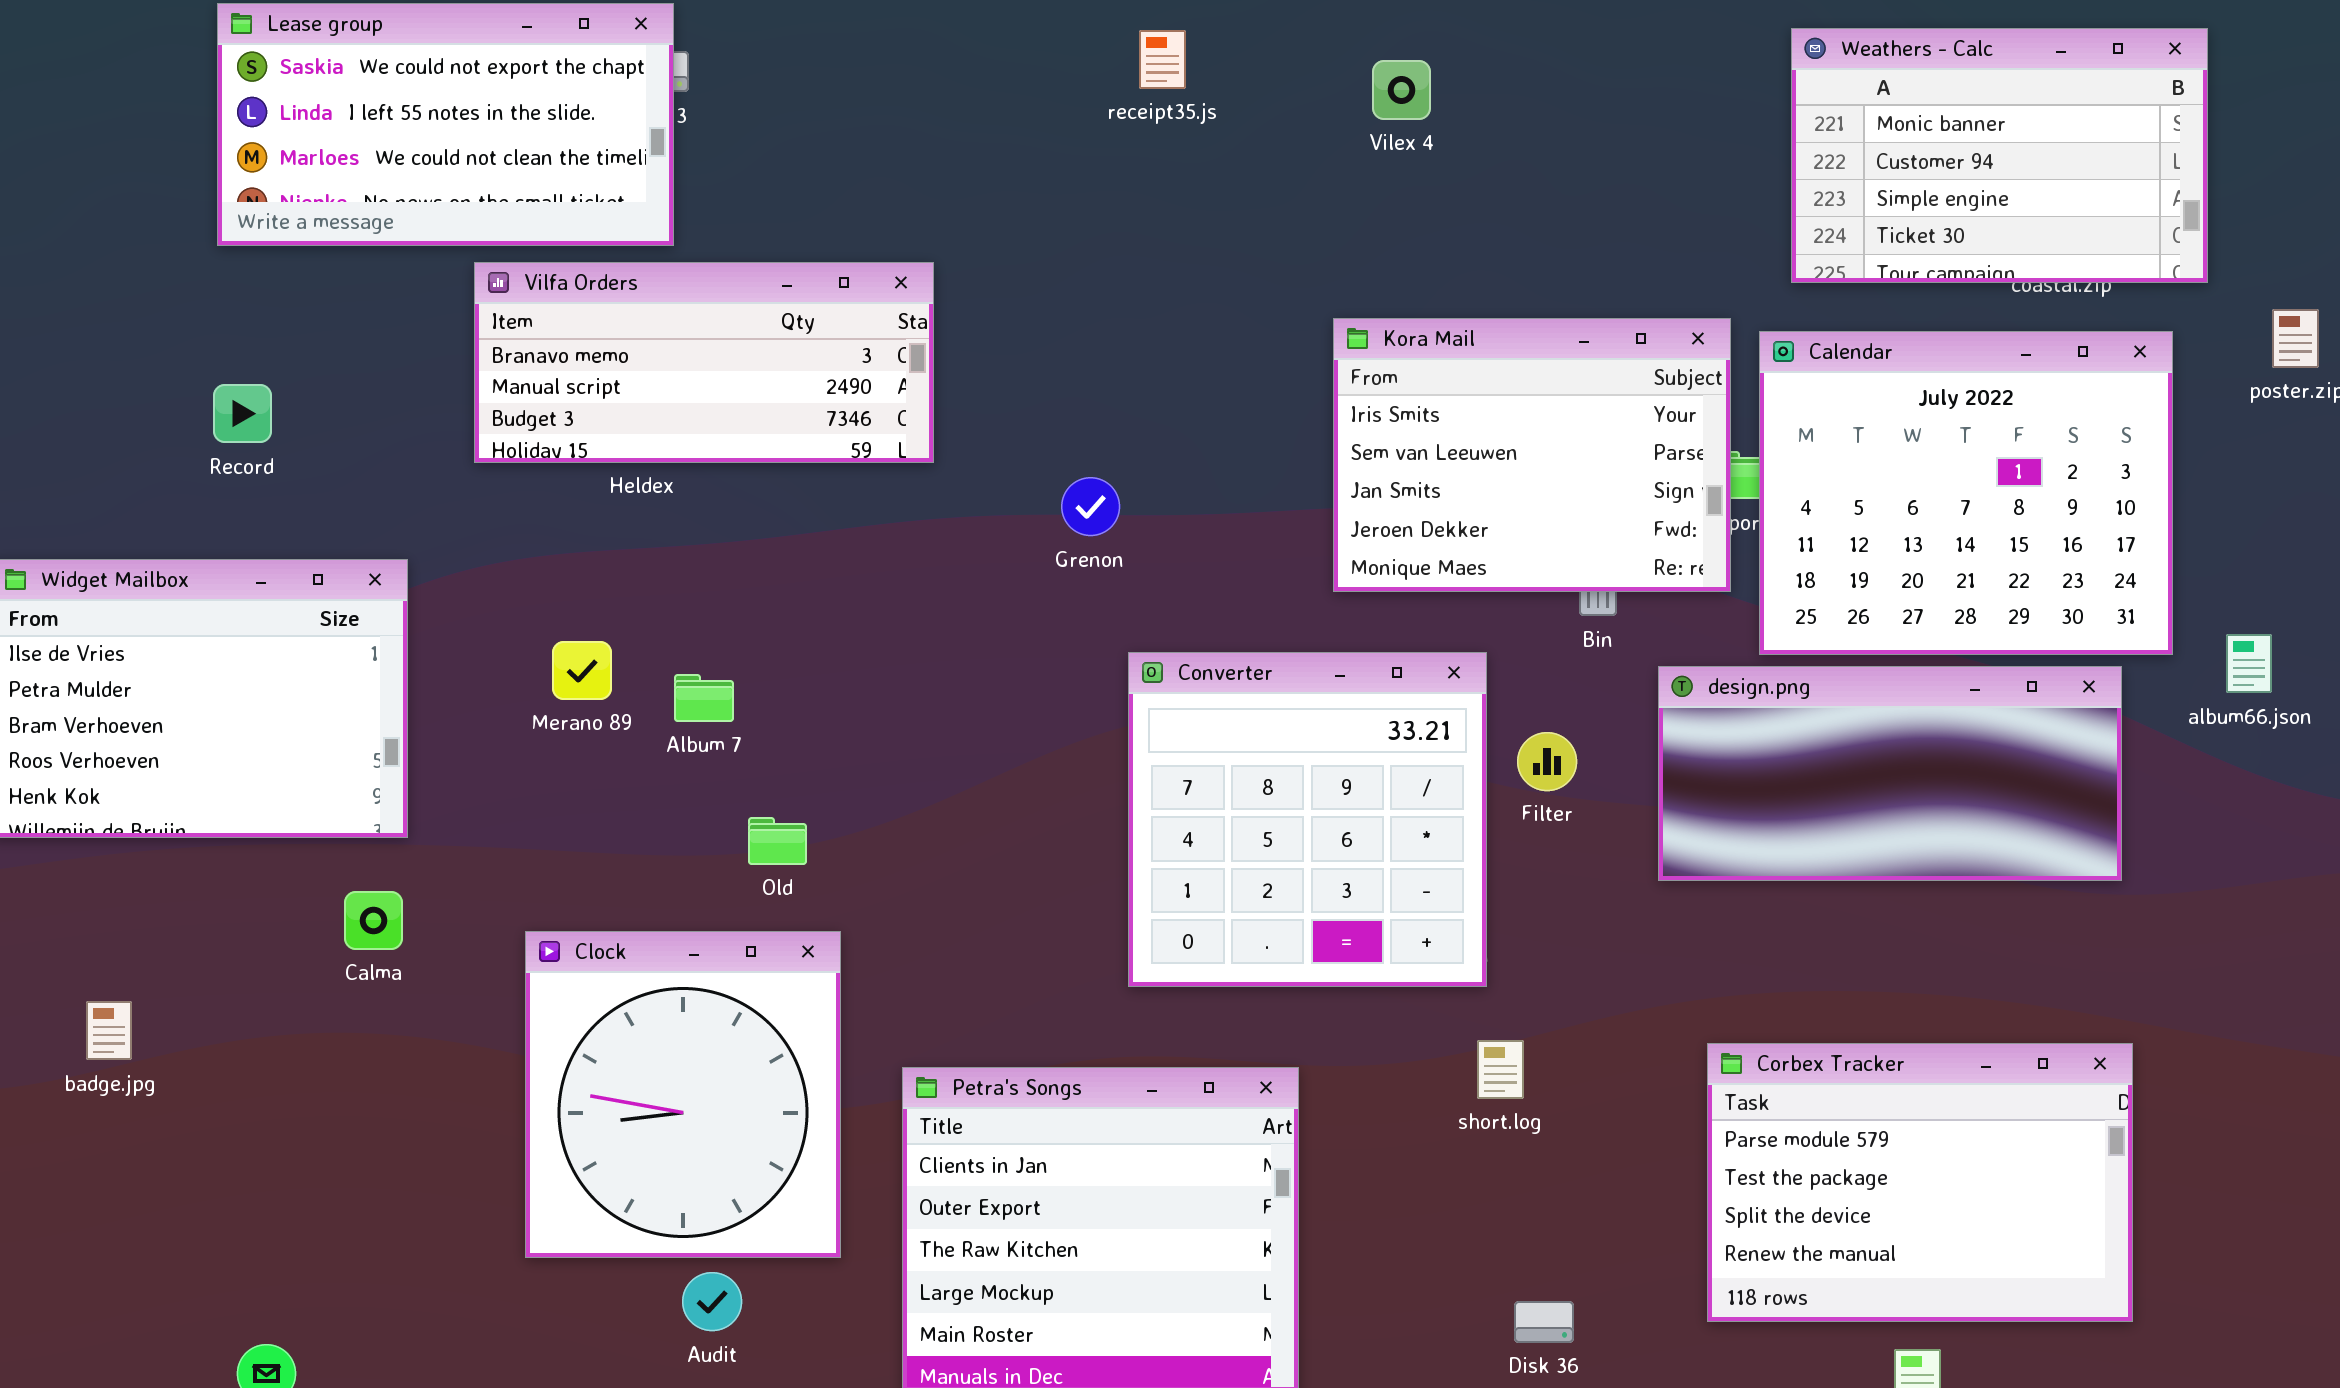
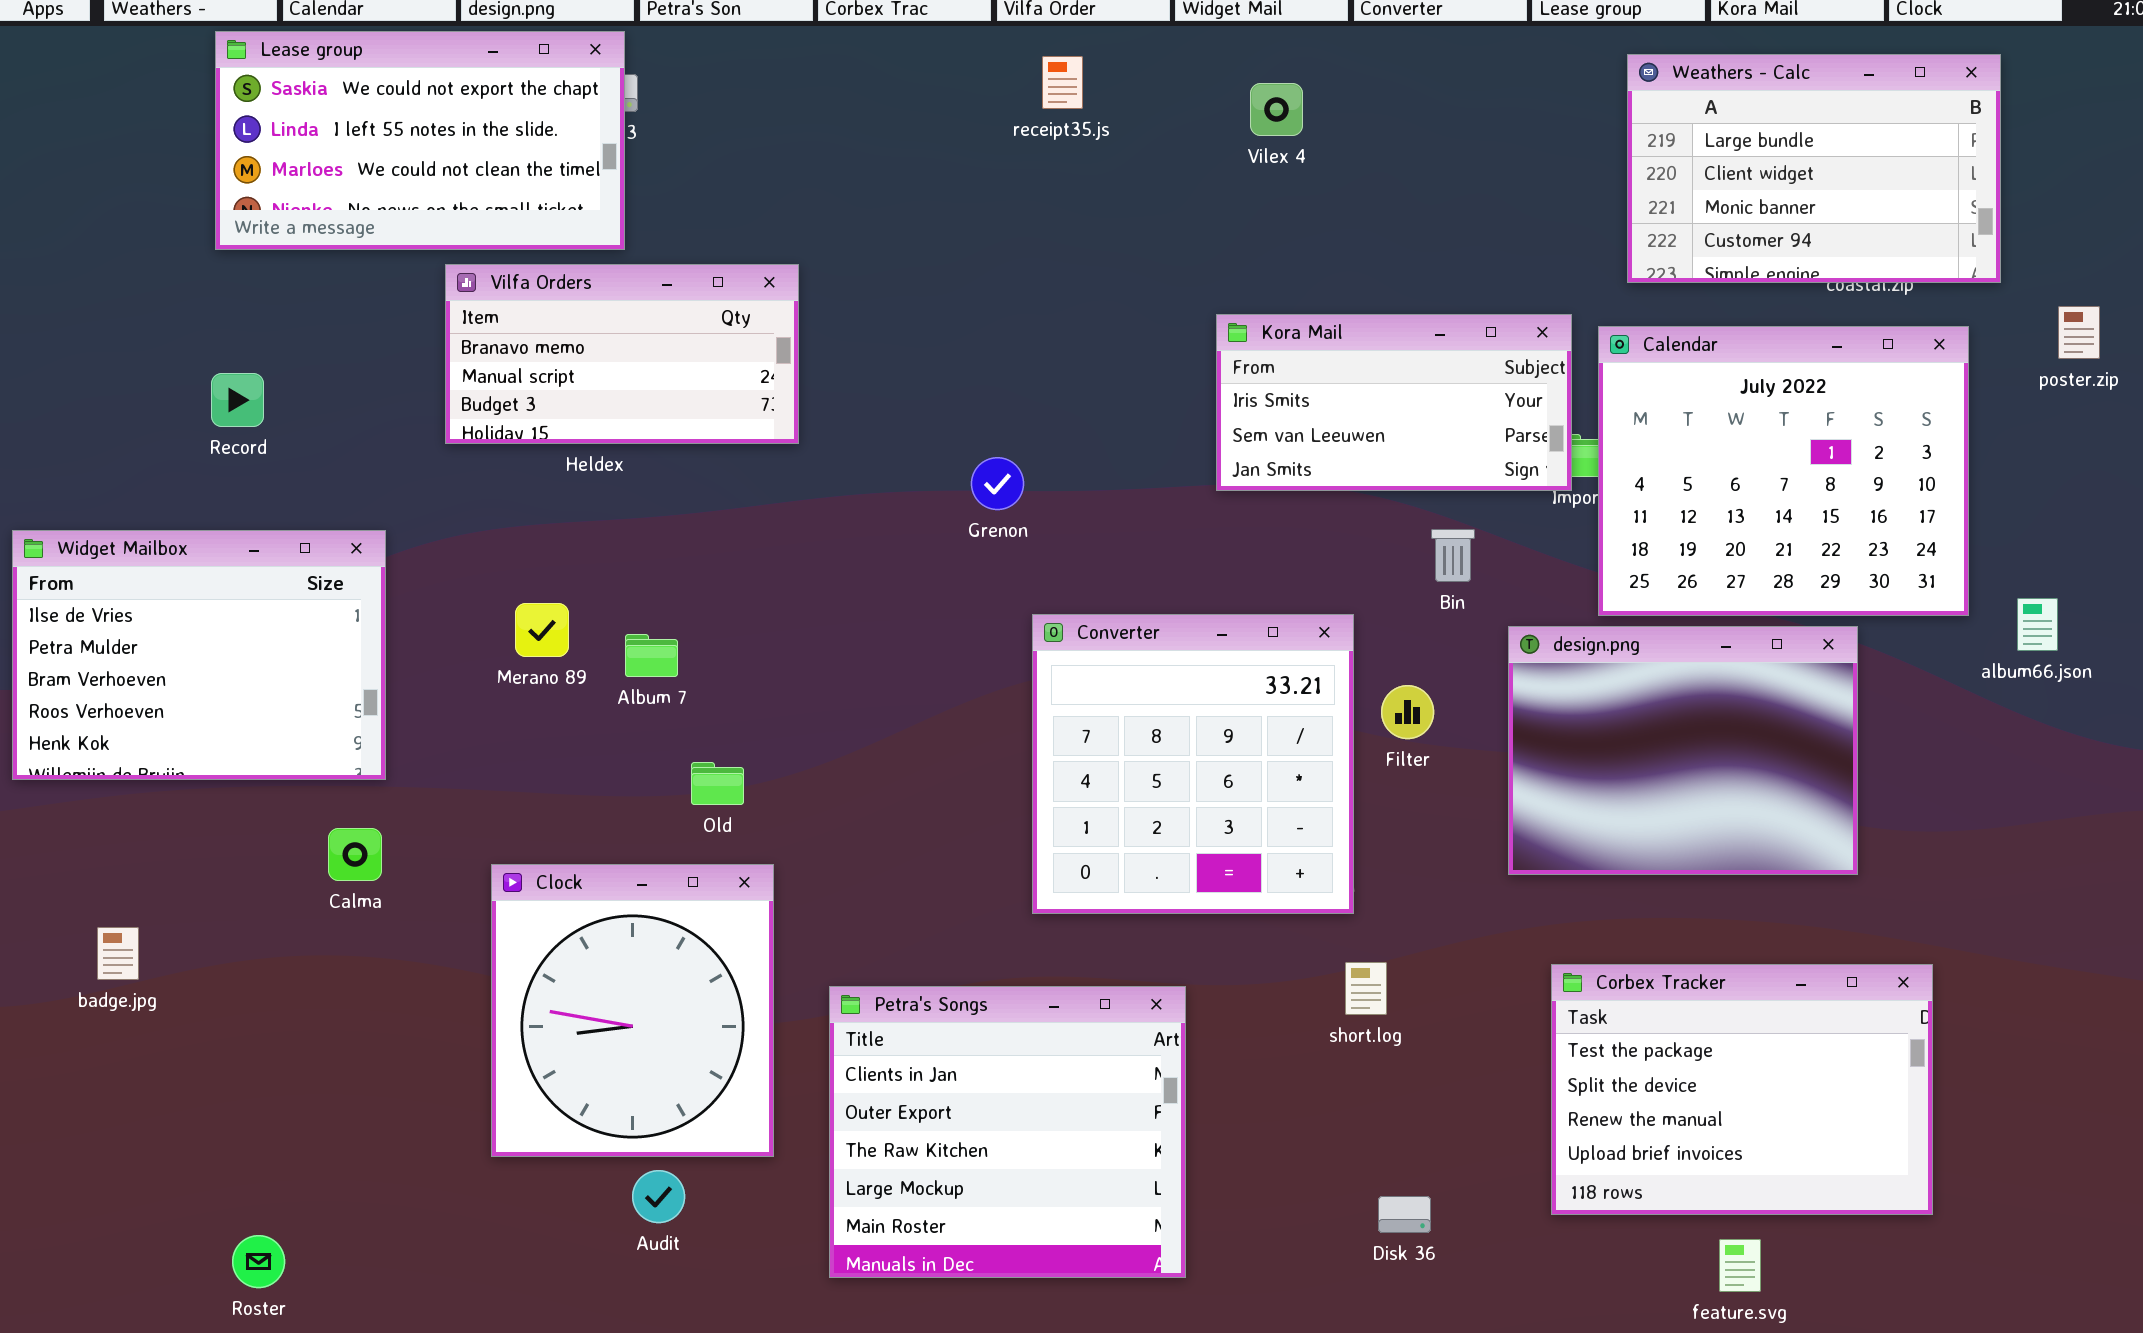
Weathers - Calc: [1791,28,2208,283] -> [1627,54,2001,283], scrolled up 2 rows
Vilfa Orders: [474,262,934,463] -> [445,264,799,444], resized
Kora Mail: [1333,318,1731,592] -> [1216,314,1572,491], resized
design.png: [1658,666,2122,881] -> [1508,626,1858,875], resized
Corbex Tracker: [1707,1043,2133,1322] -> [1551,964,1933,1215], scrolled down 1 row

